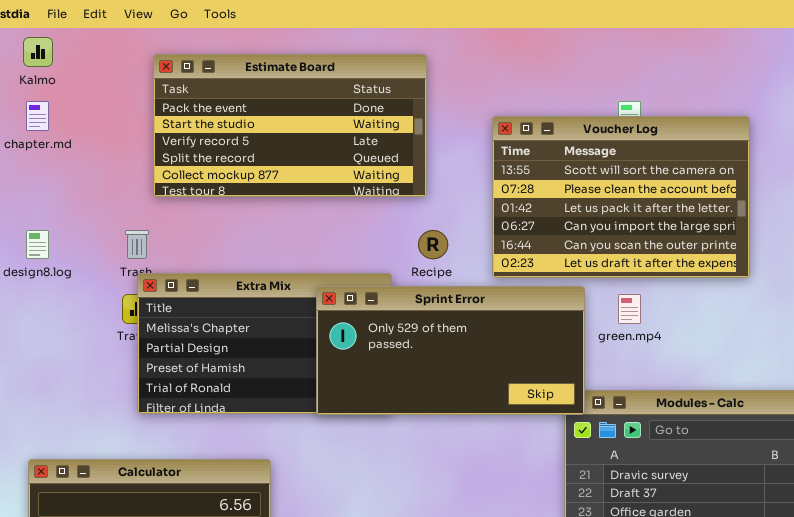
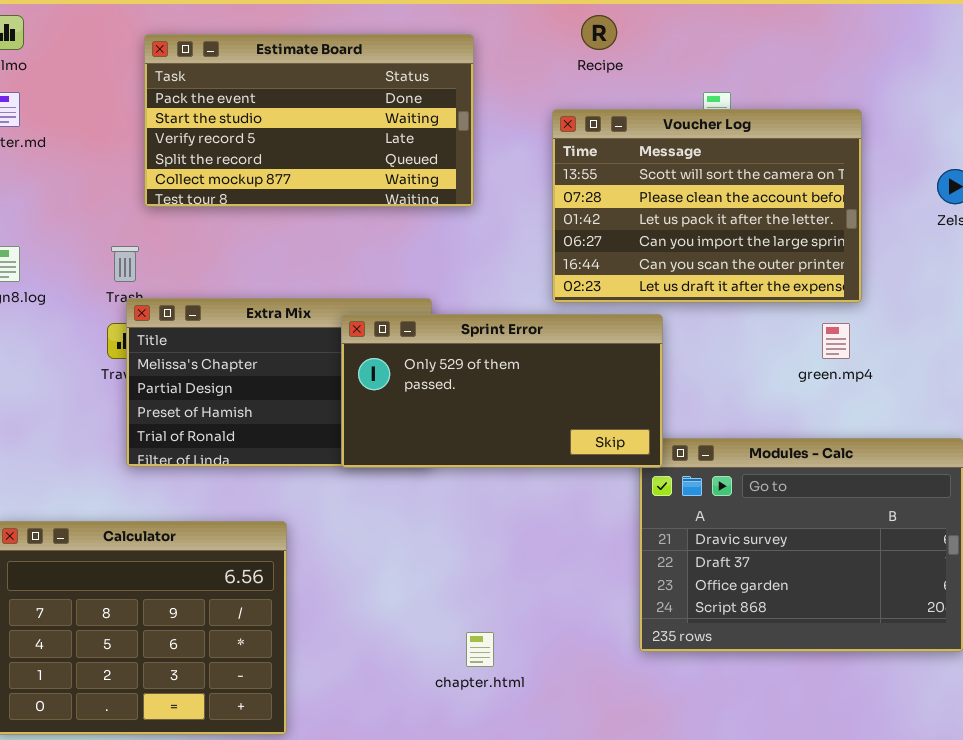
Recipe: [418,230,448,259] -> [581,15,617,50], moved
green.mp4: [618,294,641,324] -> [822,323,850,359], moved

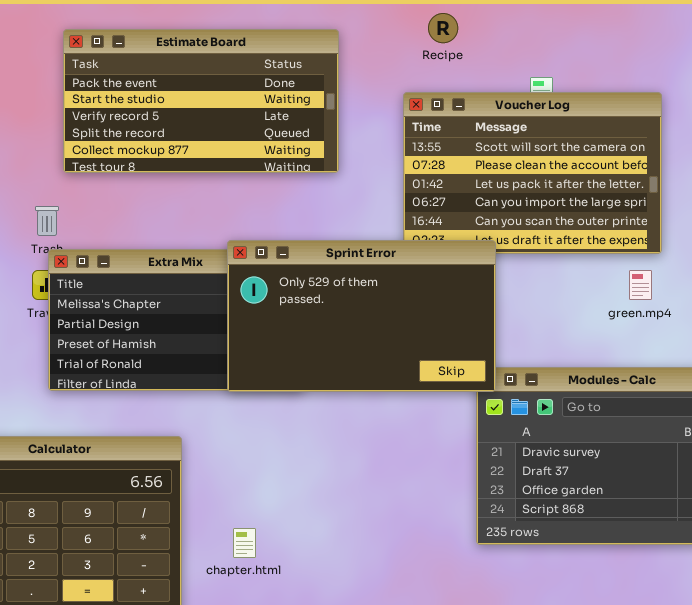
Sprint Error: [341,314,663,468] -> [227,240,496,392], resized
chapter.html: [466,632,494,667] -> [233,528,256,558], moved

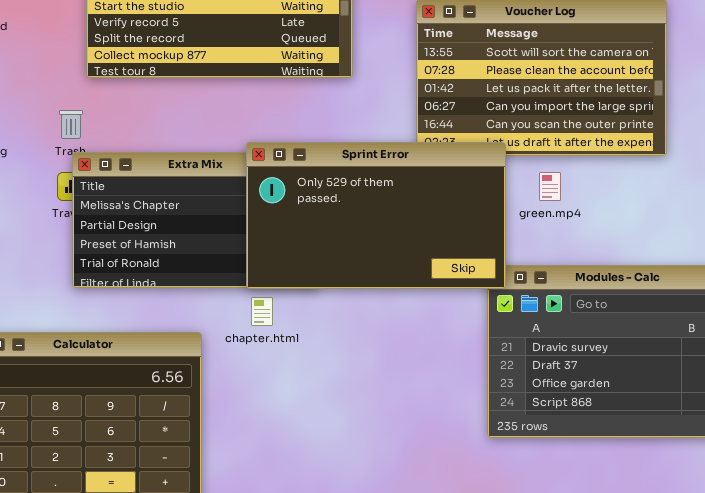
green.mp4: [629,270,652,300] -> [539,172,561,201], moved
chapter.html: [233,528,256,558] -> [251,297,273,326], moved

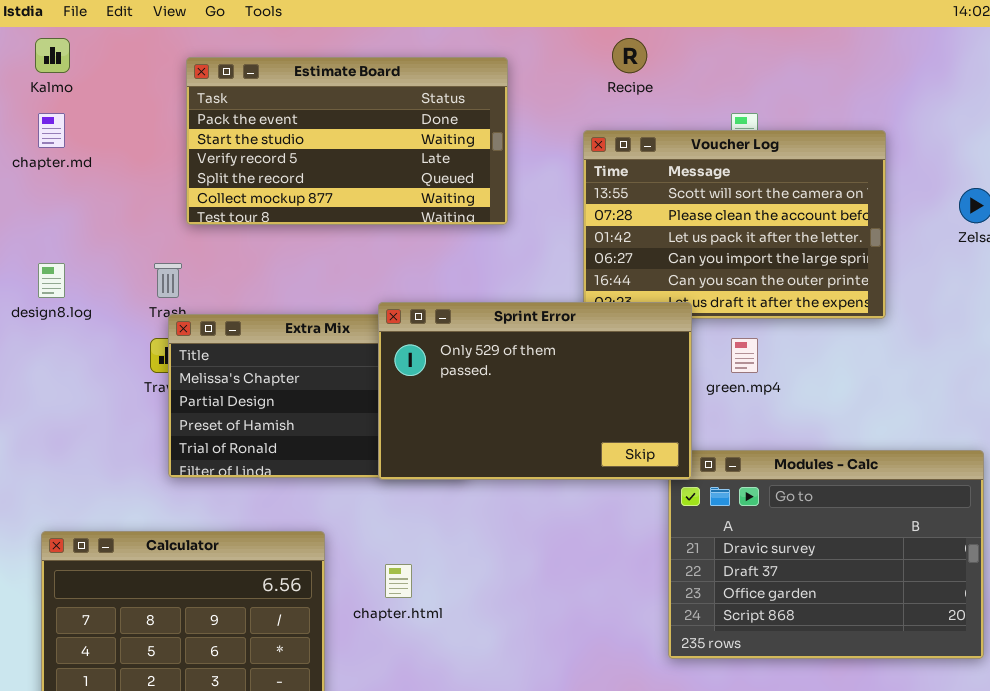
chapter.html: [251,297,273,326] -> [385,564,412,598], moved

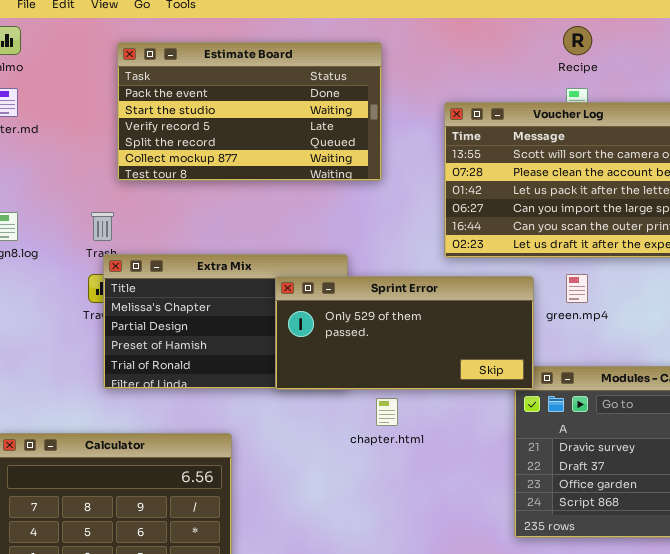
Recipe: [612,38,647,73] -> [563,26,592,55], moved
Sprint Error: [378,302,692,480] -> [275,276,534,390], resized
chapter.html: [385,564,412,598] -> [376,398,398,426], moved

